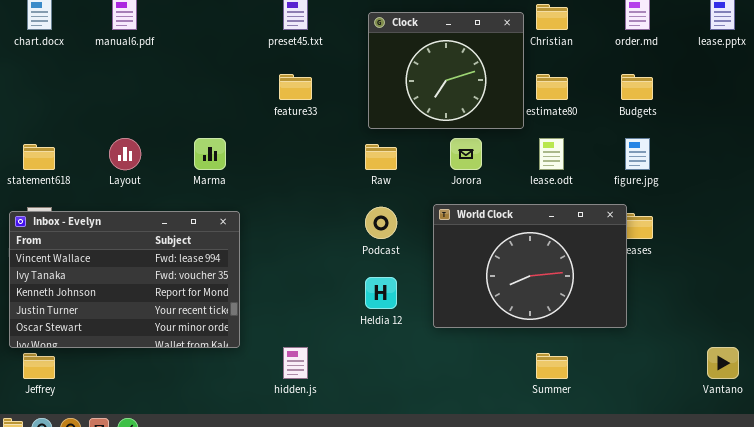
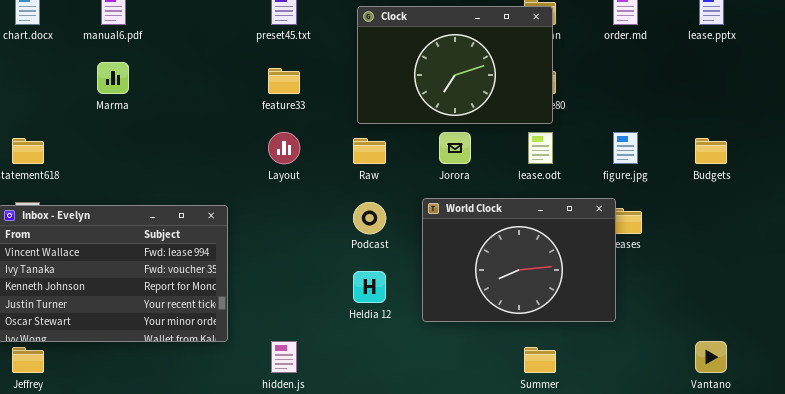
Clock: [368,12,524,129] -> [357,6,553,124], resized
Budgets: [621,74,653,100] -> [695,138,727,164], moved
Layout: [109,138,141,170] -> [268,132,300,164], moved
Marma: [194,138,226,170] -> [97,62,129,94], moved

